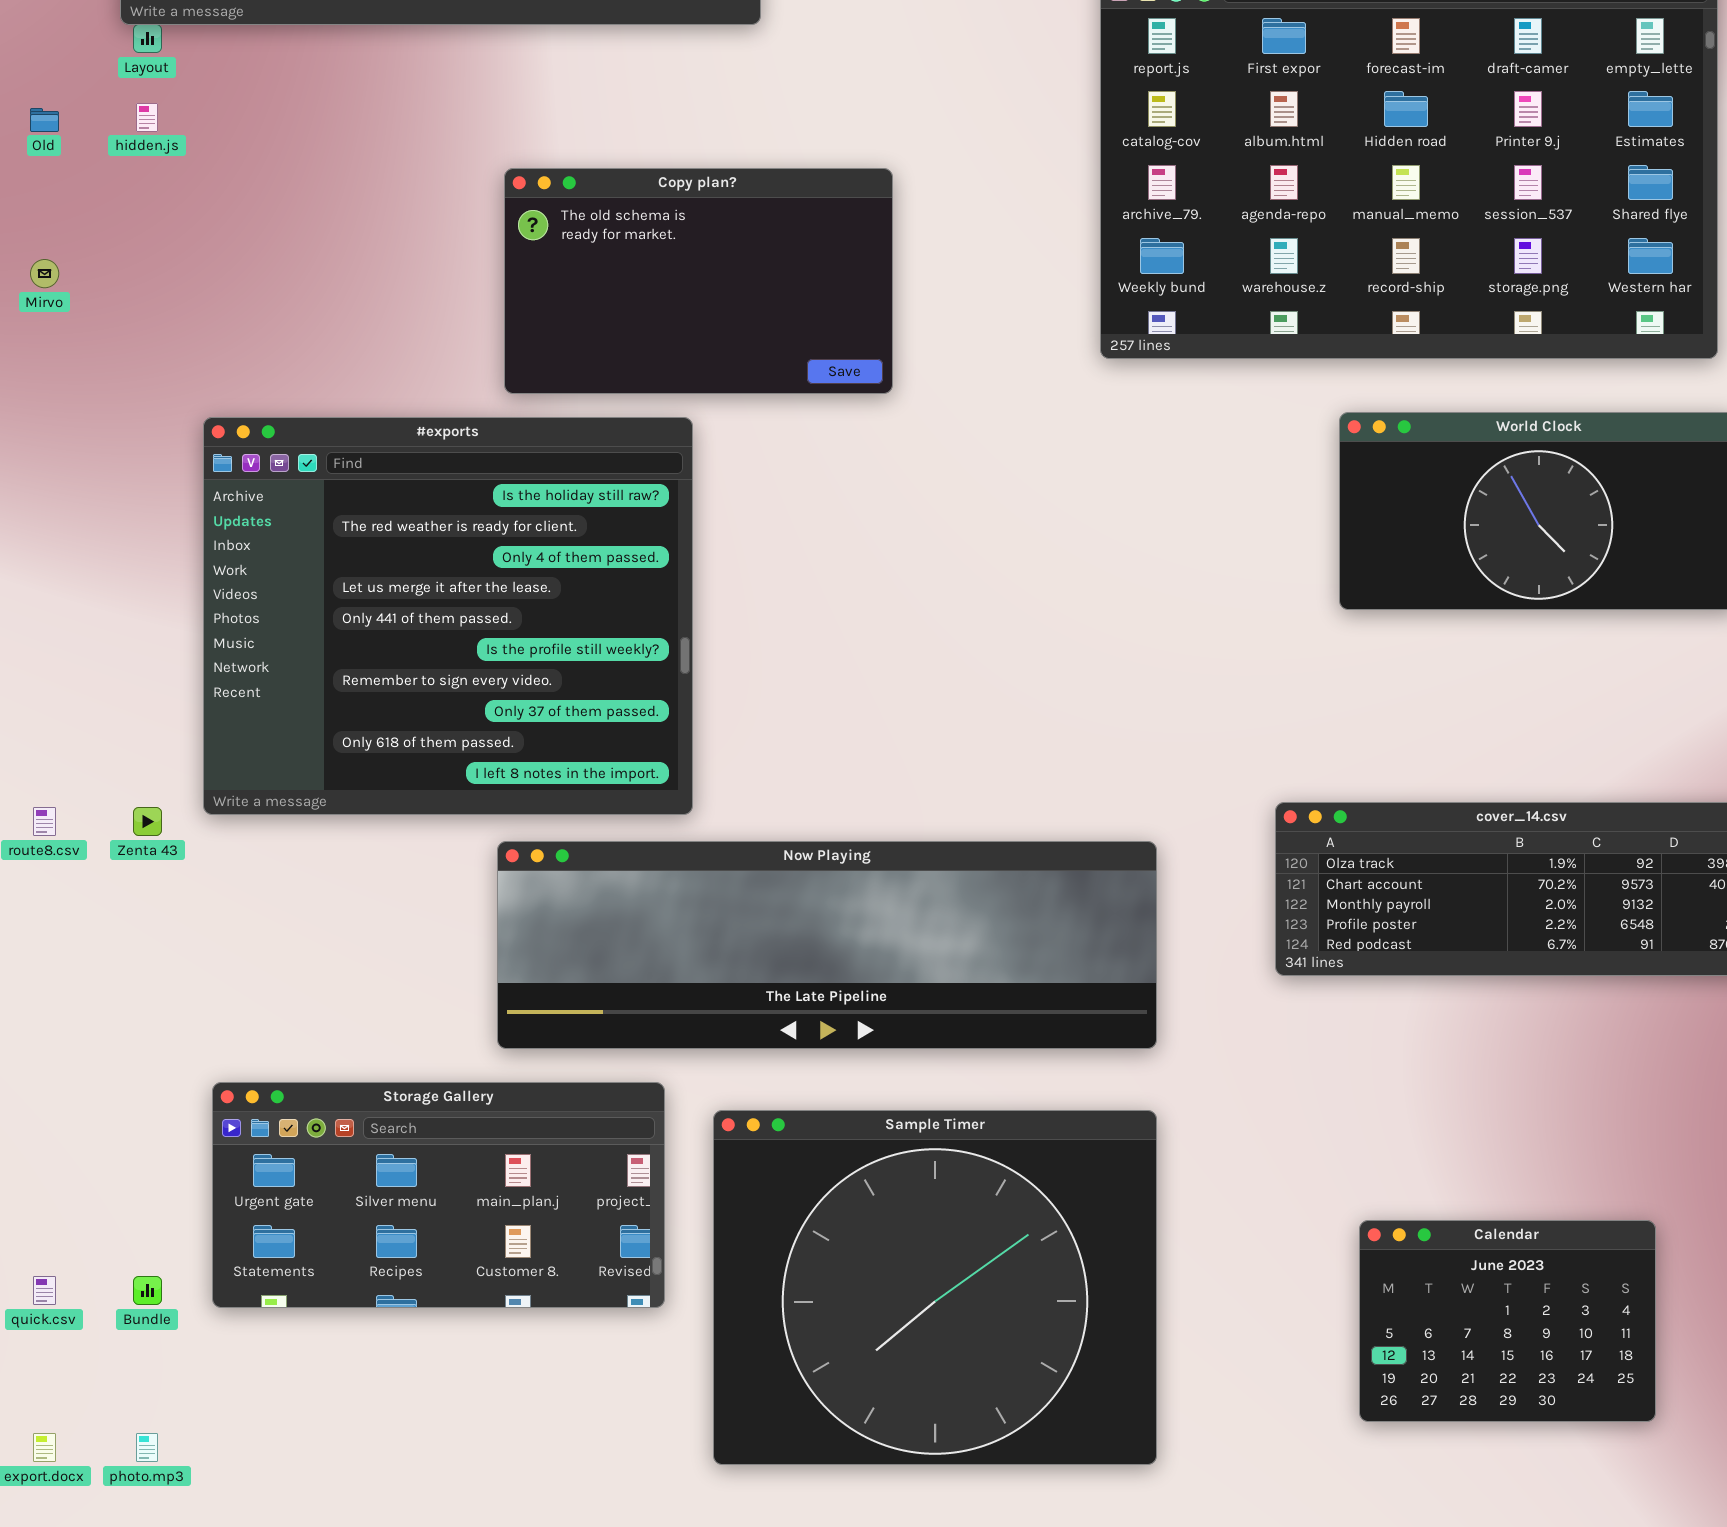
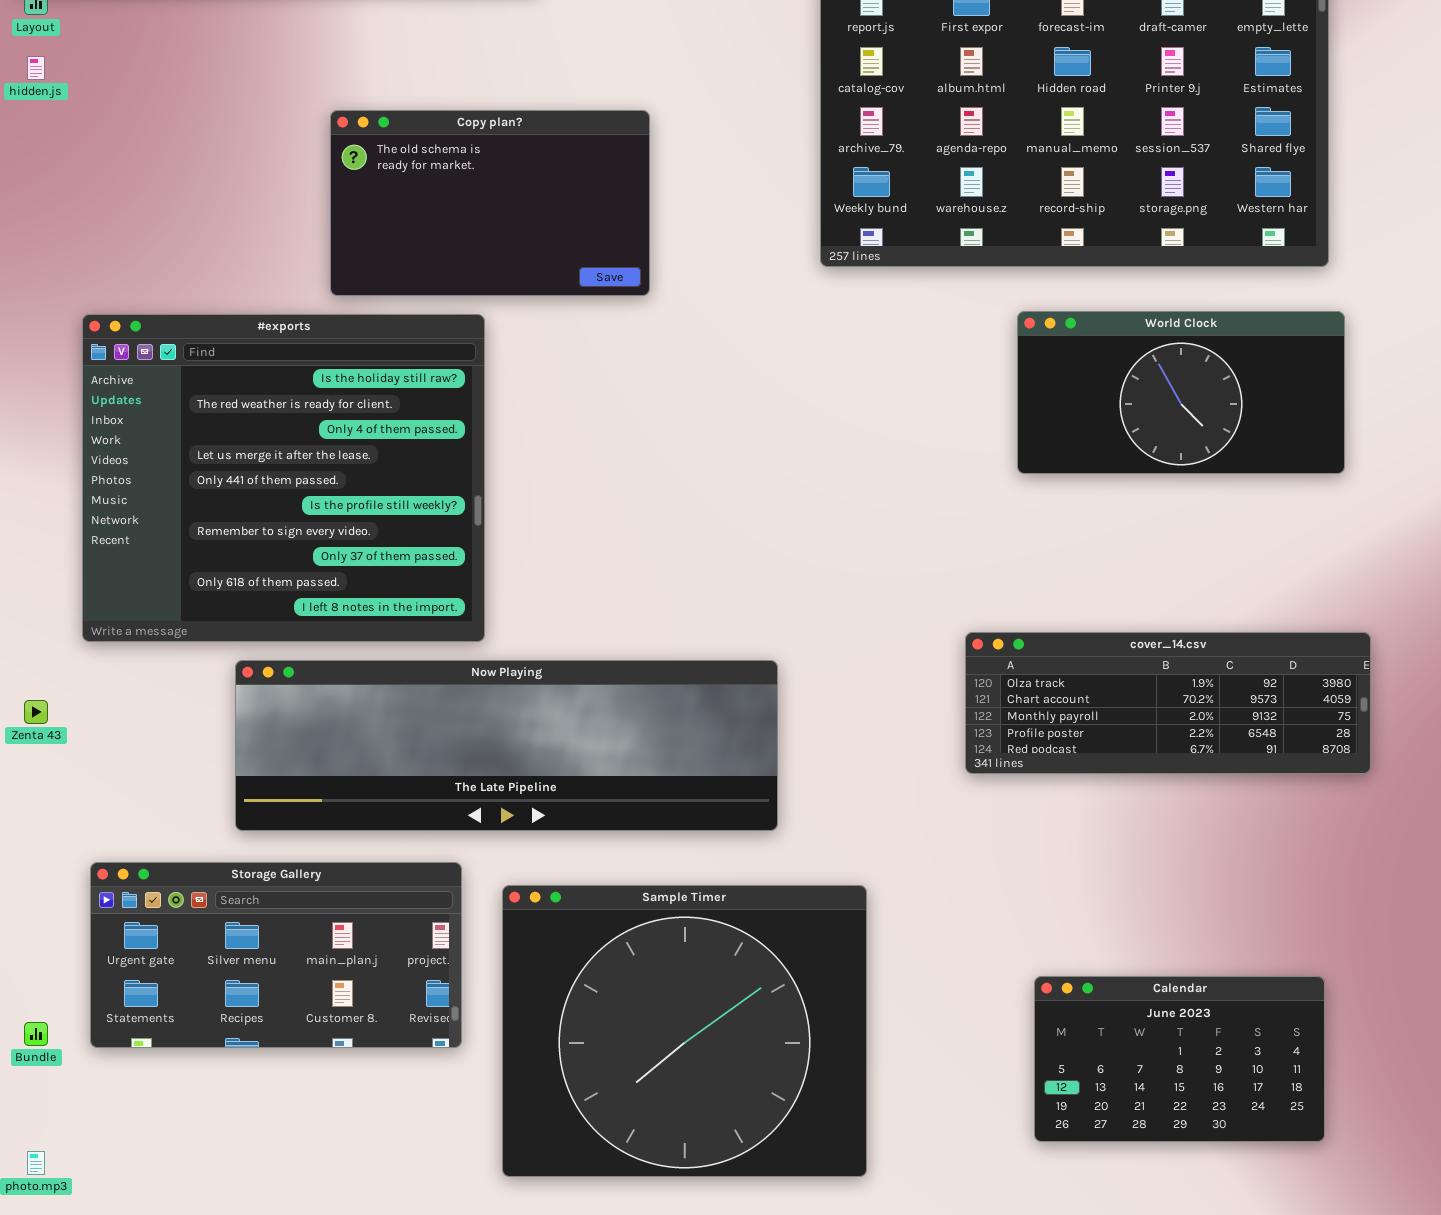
Zenta 43: [133,807,162,836] -> [24,700,48,724], moved
Now Playing: [497,841,1157,1049] -> [235,660,778,831], moved
Calendar: [1359,1220,1656,1422] -> [1034,976,1325,1142], resized

